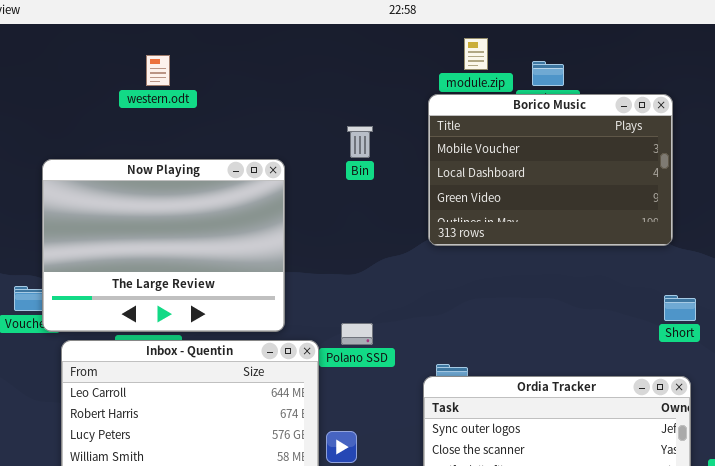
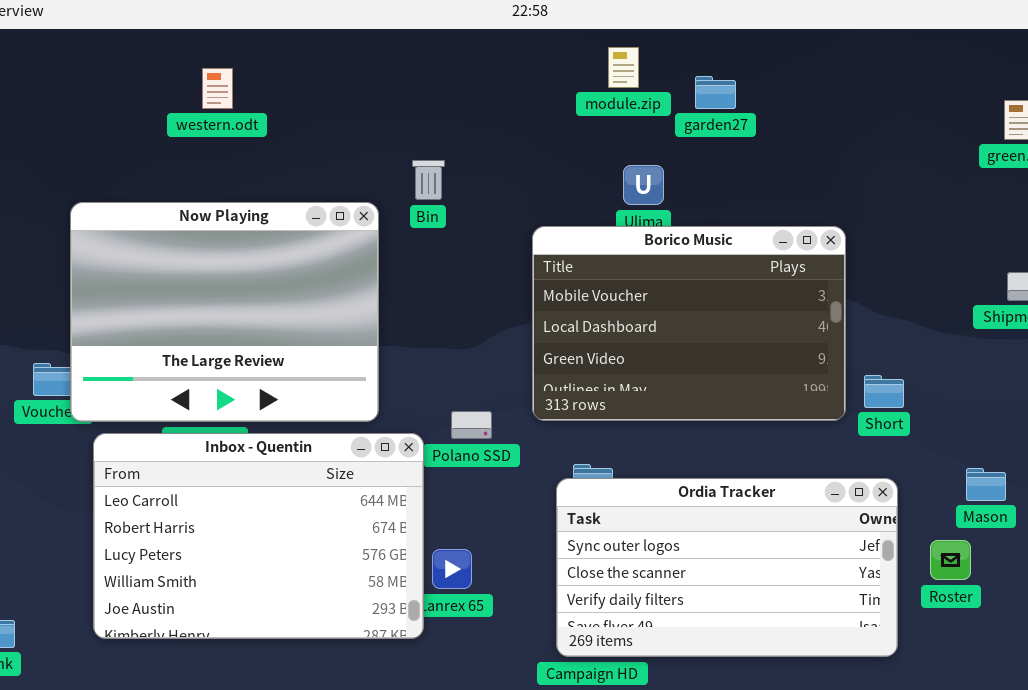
Borico Music: [428,94,673,246] -> [532,226,846,421], moved
Bin: [347,126,373,158] -> [412,160,445,200], moved

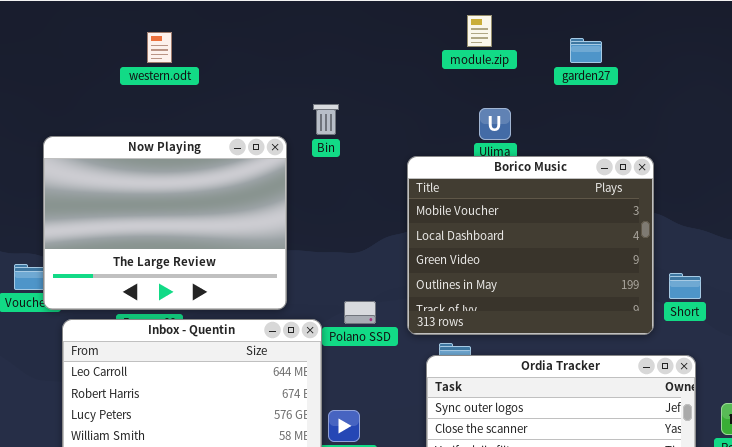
garden27: [695,76,736,109] -> [570,38,602,63], moved
Borico Music: [532,226,846,421] -> [407,156,654,335], resized

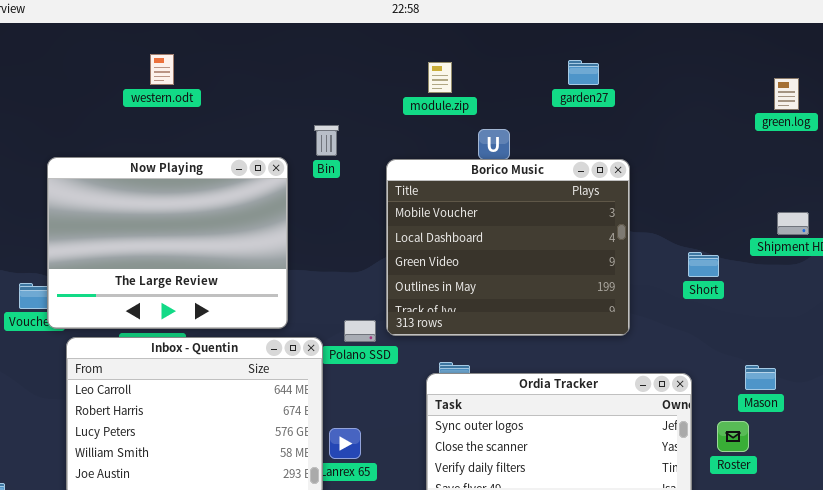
module.zip: [467,15,492,47] -> [428,62,452,93], moved
Borico Music: [407,156,654,335] -> [386,159,630,336], moved
Short: [669,273,701,299] -> [688,252,719,277], moved

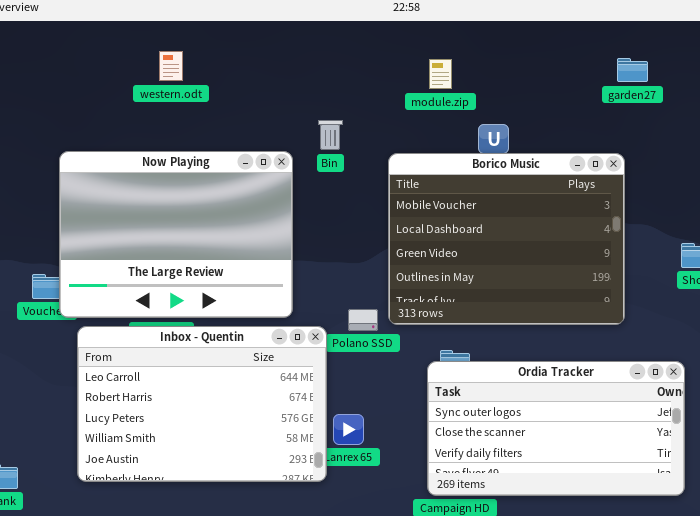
garden27: [568,60,599,85] -> [617,58,648,82], moved

